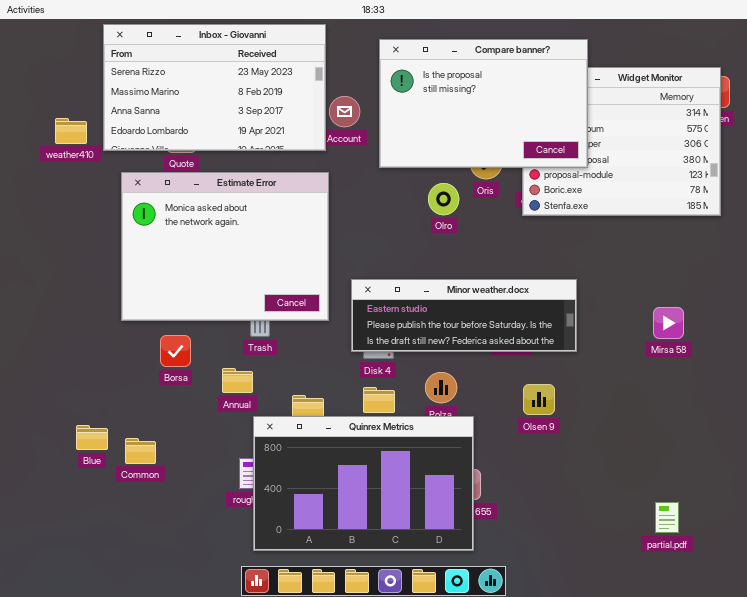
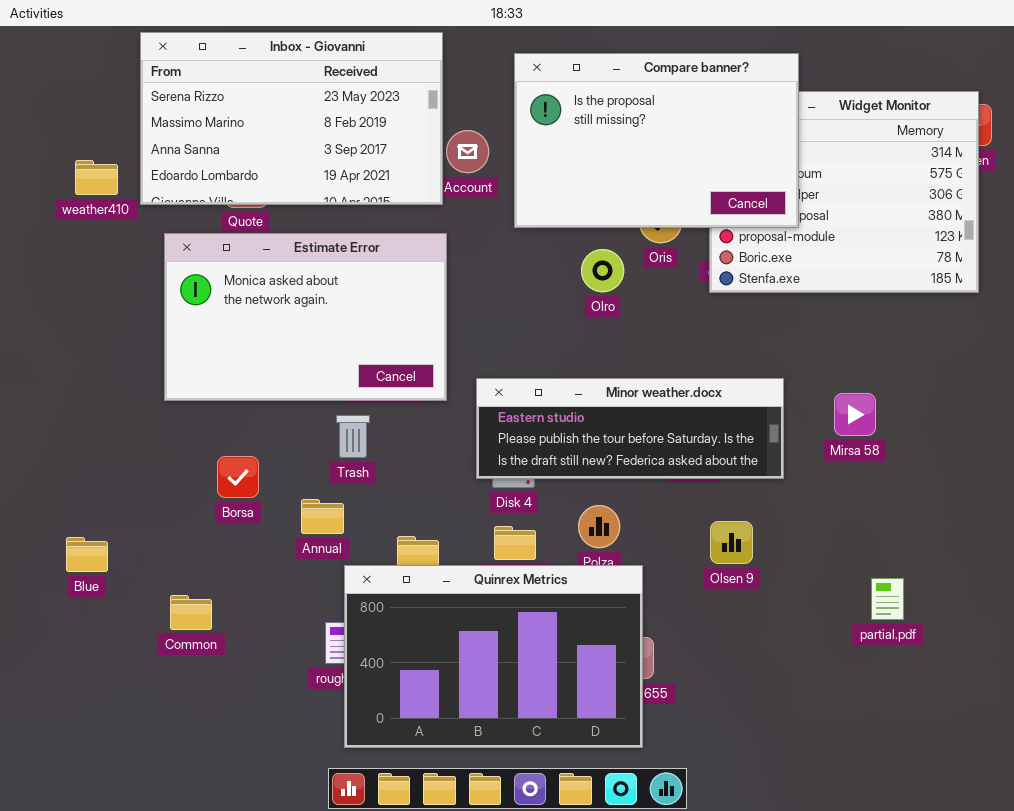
Estimate Error: [121,172,329,321] -> [164,233,447,401], resized
Mirsa 58: [653,307,684,339] -> [834,393,876,436], moved
Blue: [76,425,108,450] -> [66,537,108,572], moved
partial.pdf: [655,502,679,533] -> [871,578,904,620], moved

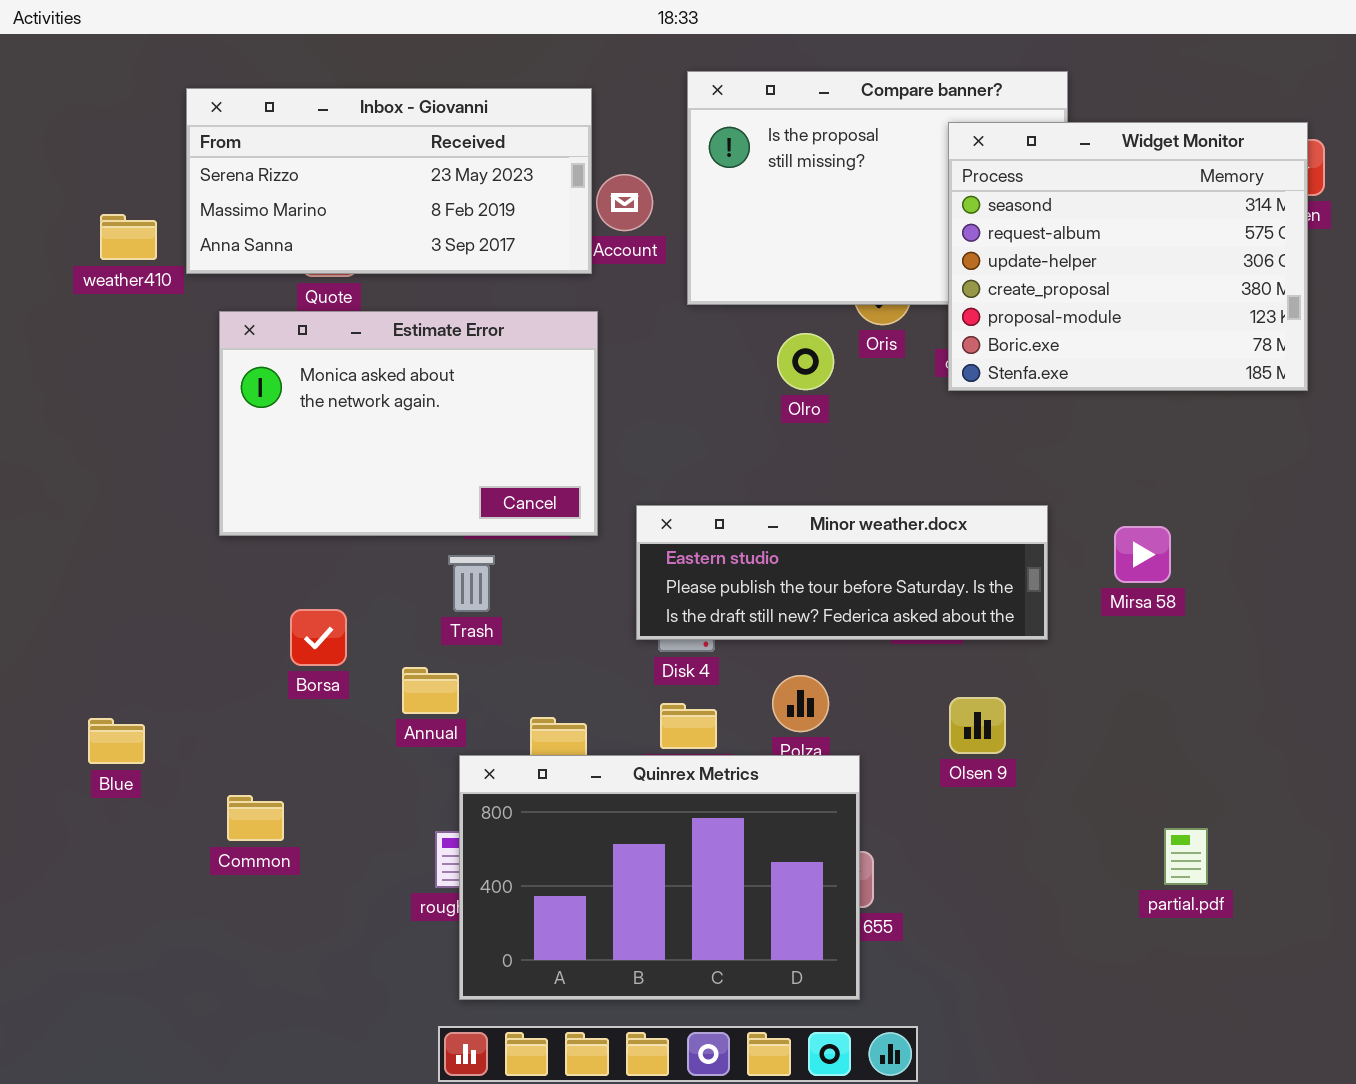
Inbox - Giovanni: [140,32,443,205] -> [186,88,592,274], resized
Widget Monitor: [709,91,979,293] -> [948,122,1308,391], raised
partial.pdf: [871,578,904,620] -> [1164,828,1208,885], moved

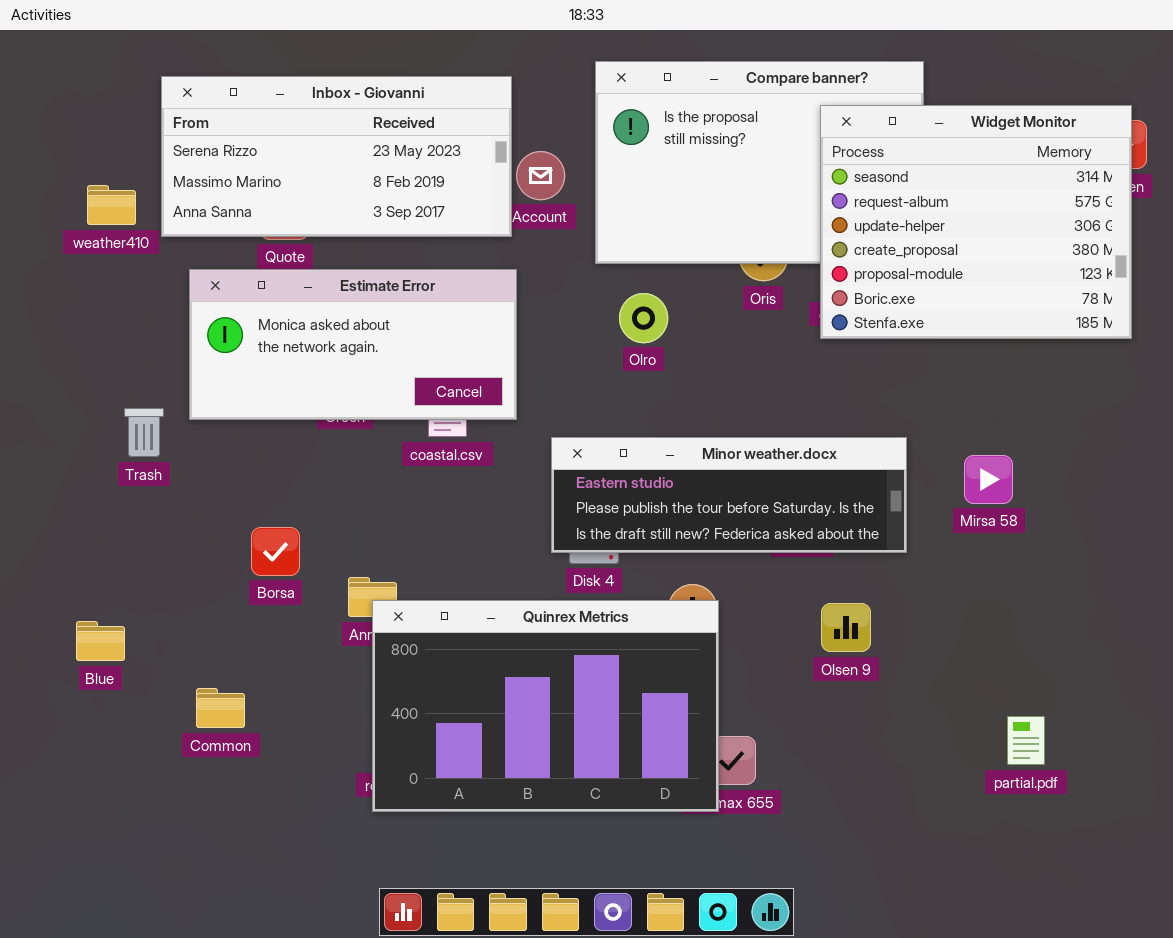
Estimate Error: [219,311,598,536] -> [189,269,517,420], resized
Olro: [777,333,834,390] -> [619,293,668,343], moved
Trash: [448,555,495,612] -> [124,408,164,457], moved
Quinrex Metrics: [459,755,860,1000] -> [372,600,719,812], moved

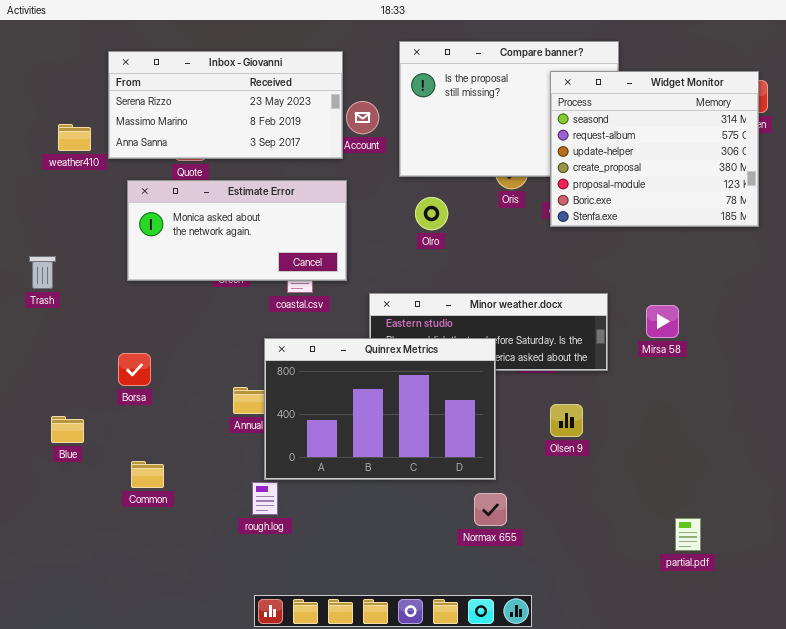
Trash: [124,408,164,457] -> [29,256,56,289], moved
Borsa: [251,527,300,576] -> [118,353,151,386], moved
Quinrex Metrics: [372,600,719,812] -> [264,338,496,480], moved
partial.pdf: [1007,716,1045,765] -> [675,518,701,551], moved

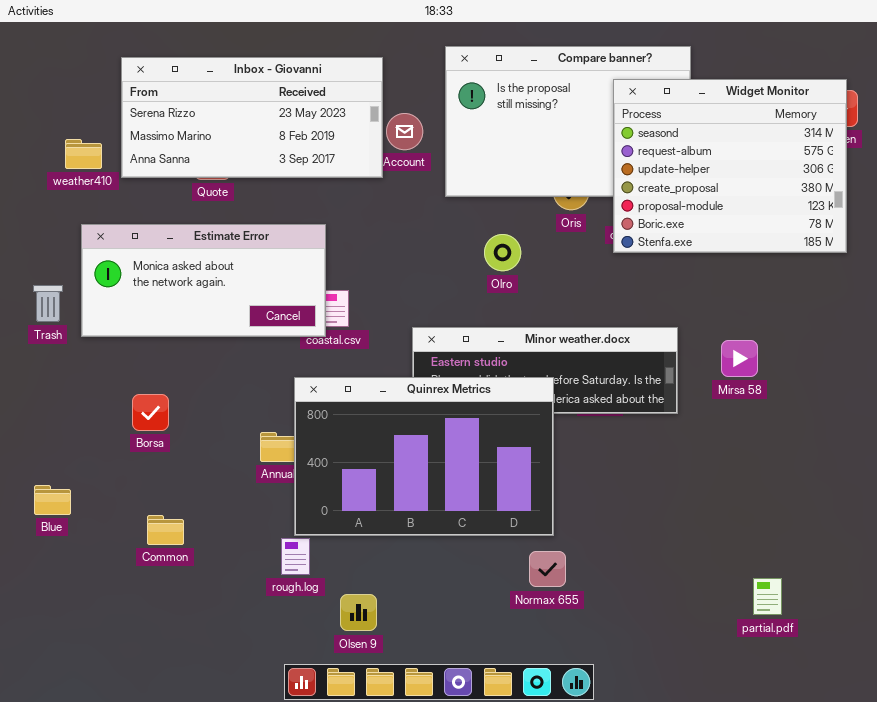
Estimate Error: [127,180,347,281] -> [81,224,326,337], moved
Olro: [415,197,448,230] -> [484,234,521,271], moved
Olsen 9: [550,404,583,437] -> [340,594,377,631], moved
Blue: [51,416,84,443] -> [34,485,71,515], moved

